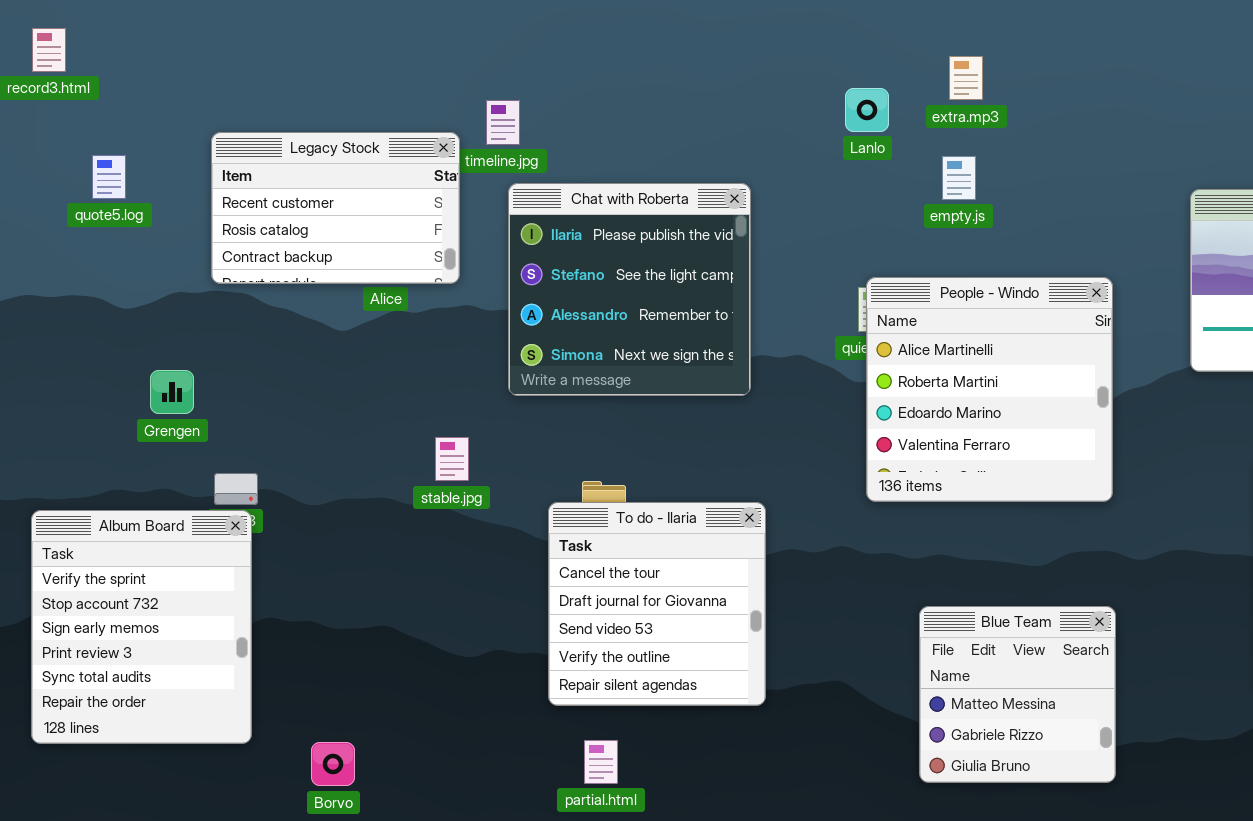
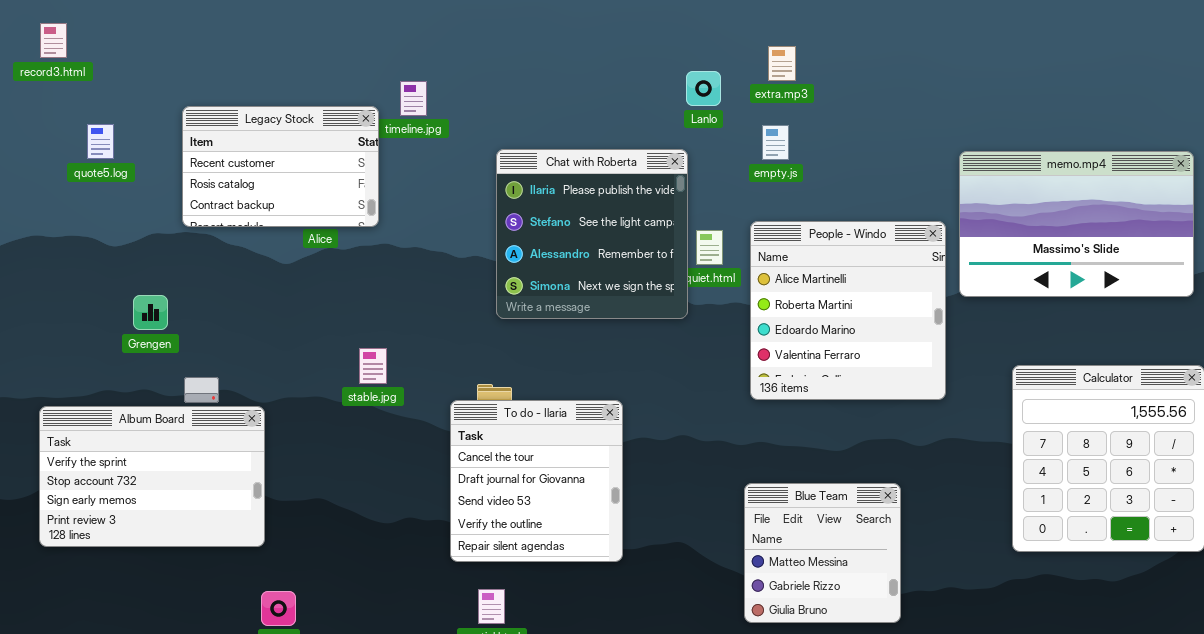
Chat with Roberta: [508,183,751,396] -> [496,149,688,319], moved
People - Windo: [866,277,1113,502] -> [750,221,946,400], moved
Album Board: [31,510,252,744] -> [39,406,265,547], resized

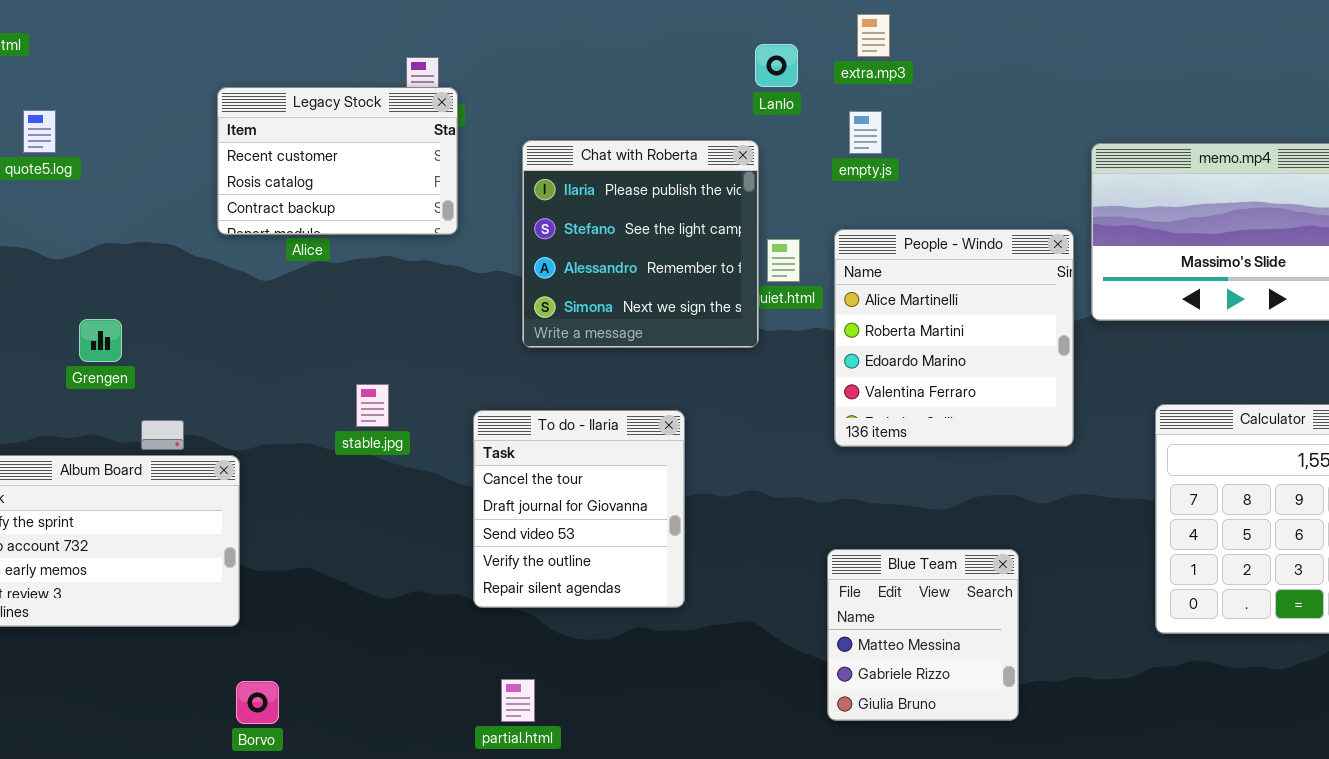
Legacy Stock: [182,106,379,227] -> [217,87,458,235], moved
To do - Ilaria: [450,400,623,562] -> [473,410,685,608], moved

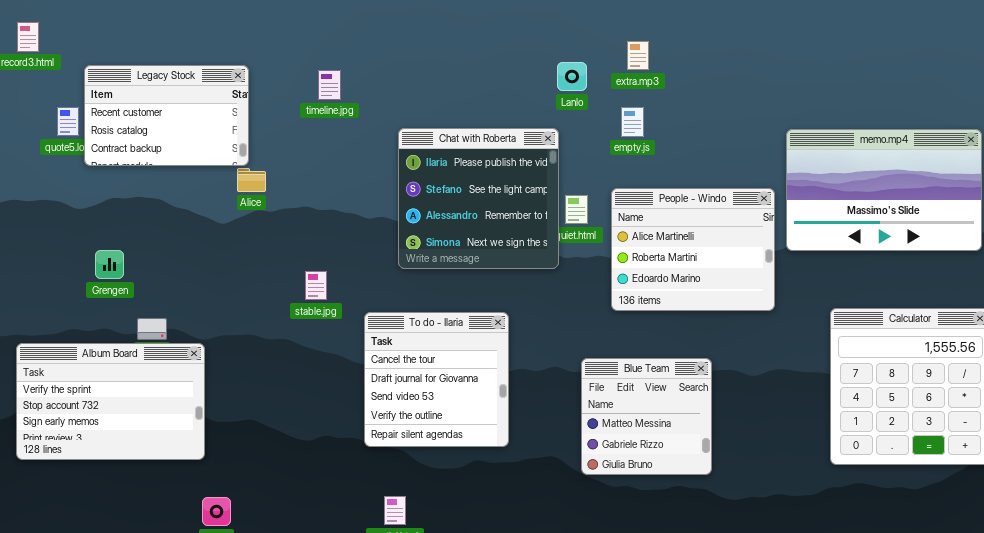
Legacy Stock: [217,87,458,235] -> [84,65,249,166], moved
People - Windo: [834,229,1074,447] -> [611,188,775,311], resized
stable.jpg: [356,384,389,427] -> [305,271,327,300], moved
Blue Team: [827,549,1019,721] -> [581,358,712,475], moved

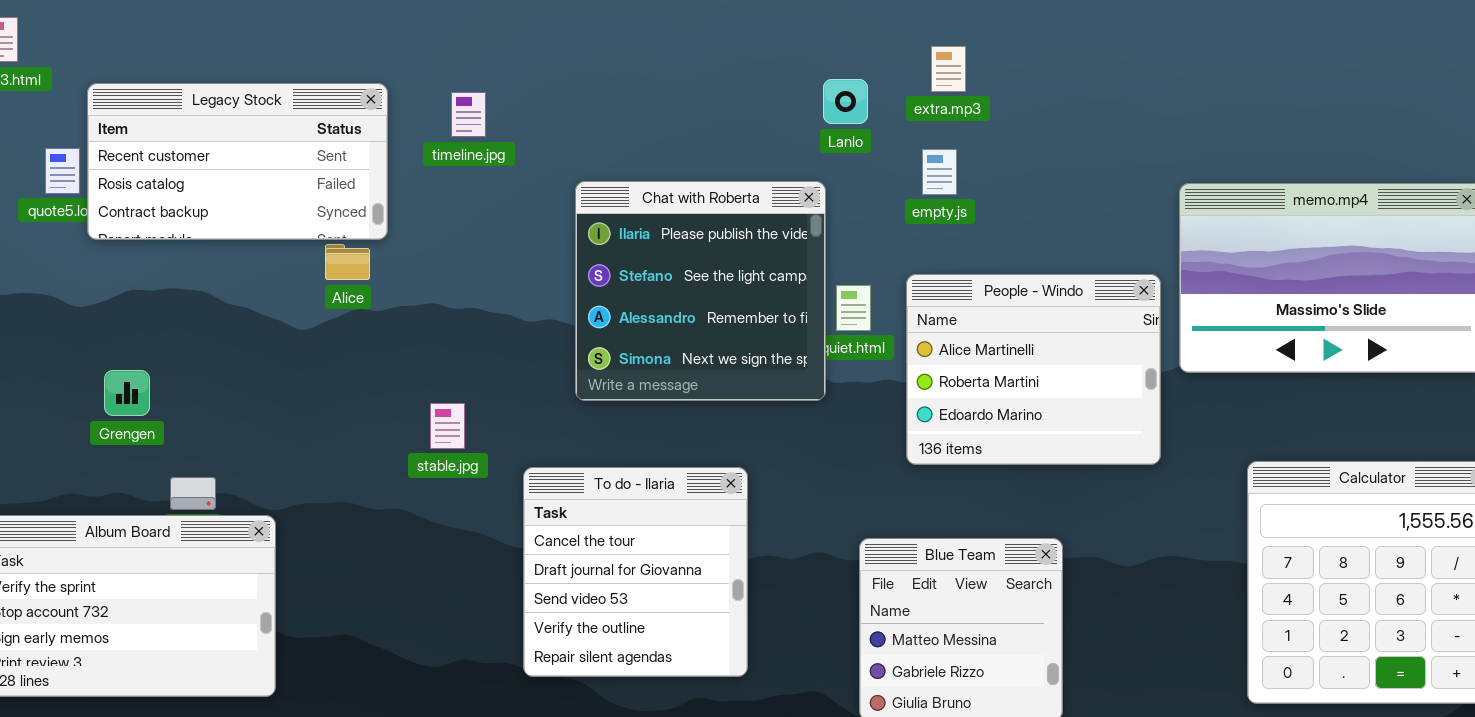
Legacy Stock: [84,65,249,166] -> [87,83,388,240], resized

